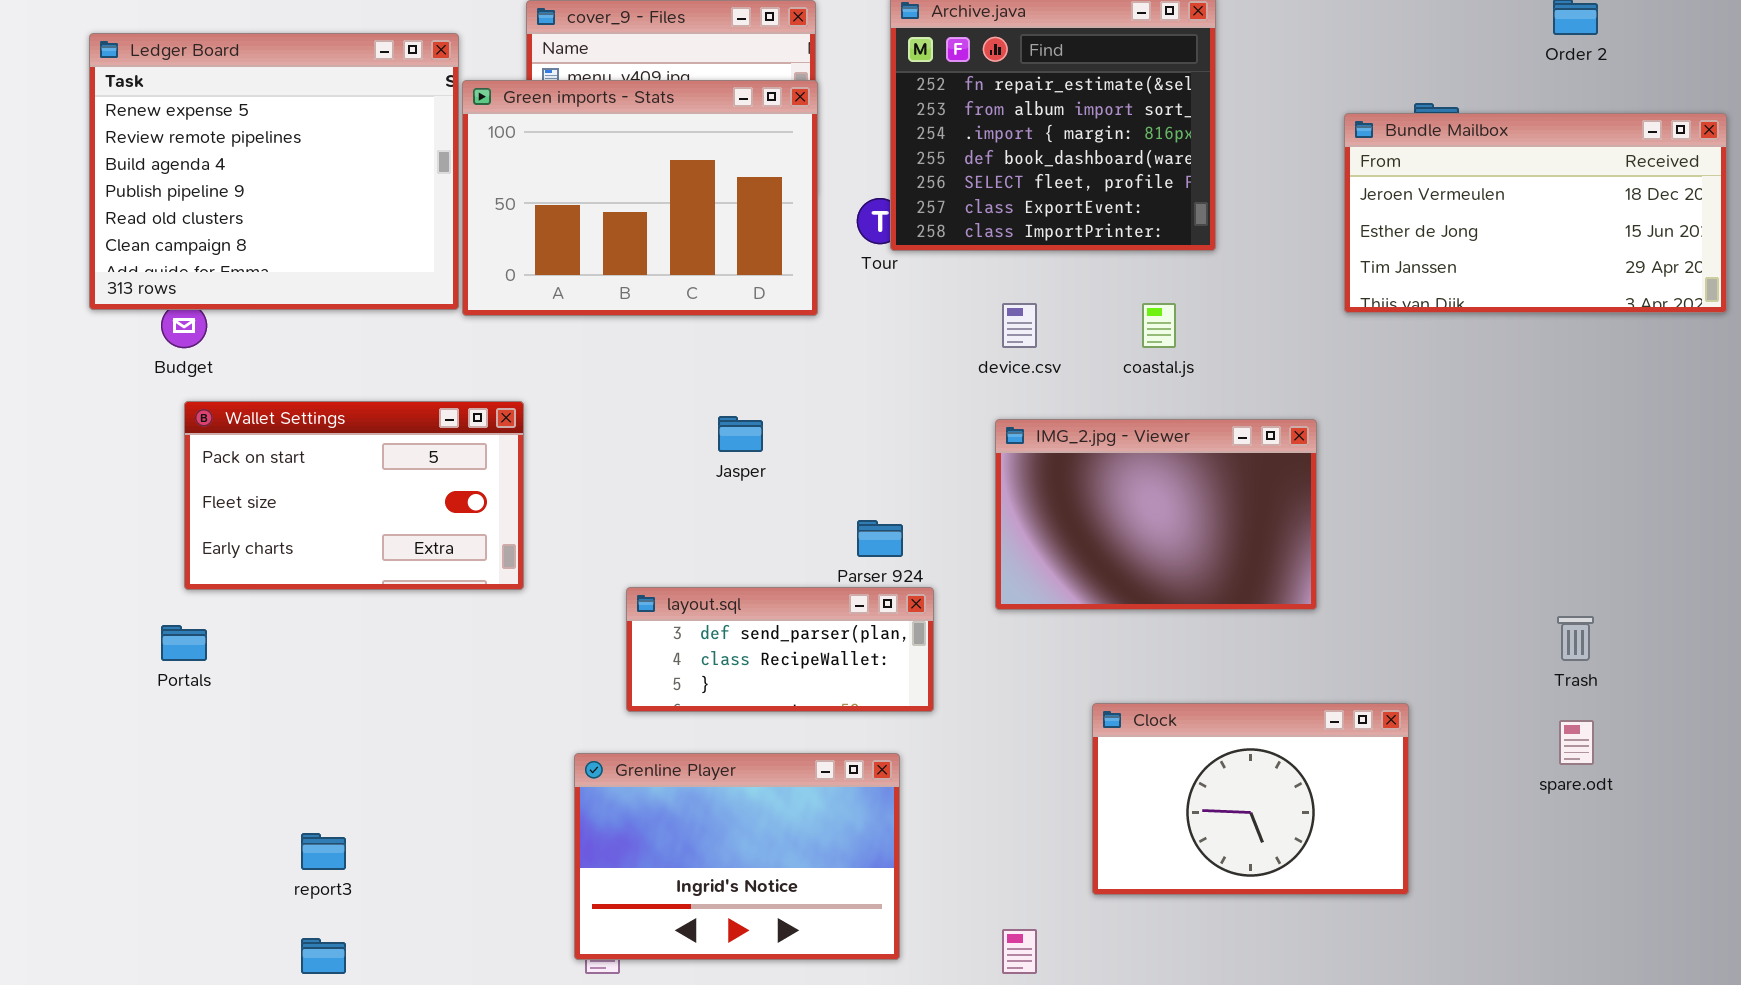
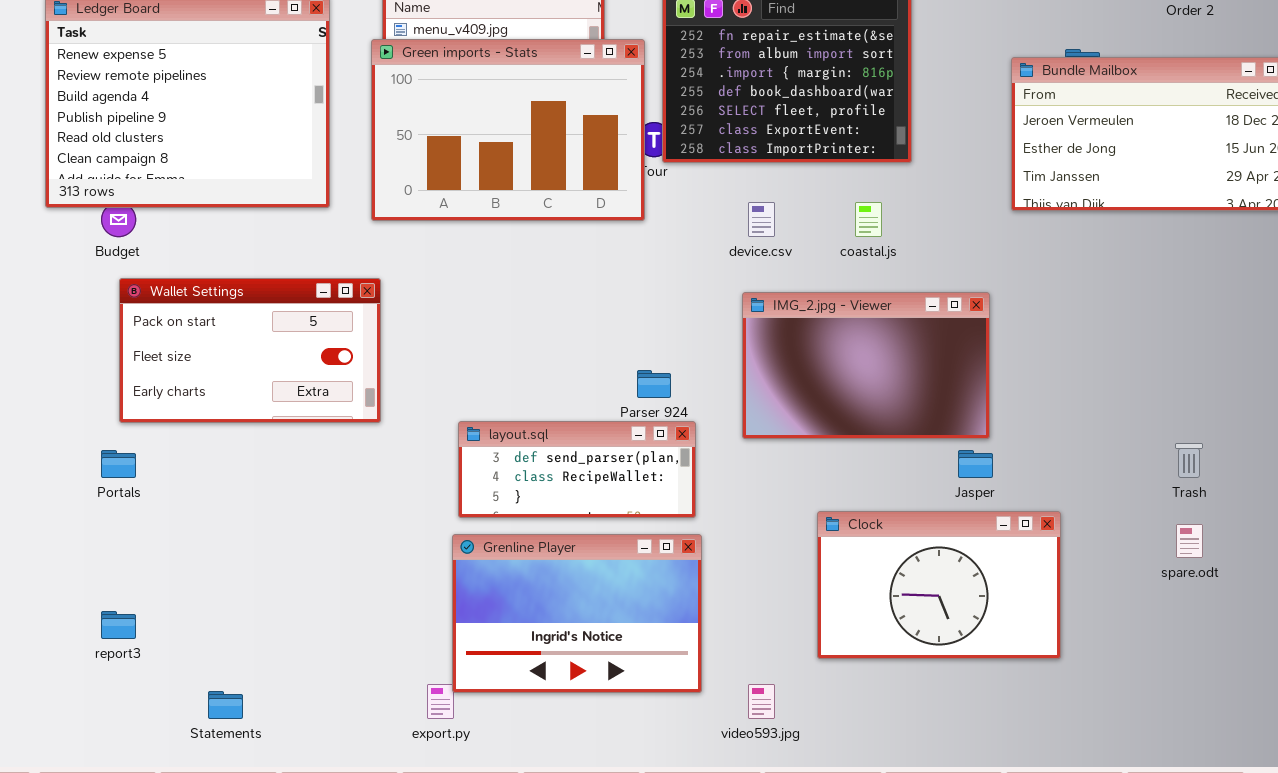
Green imports - Stats: [462,80,818,316] -> [371,39,645,221], moved
Jasper: [718,416,763,452] -> [958,450,993,478], moved
Grenline Player: [574,753,900,960] -> [452,534,702,693], moved
report3: [301,833,346,870] -> [101,611,136,639], moved

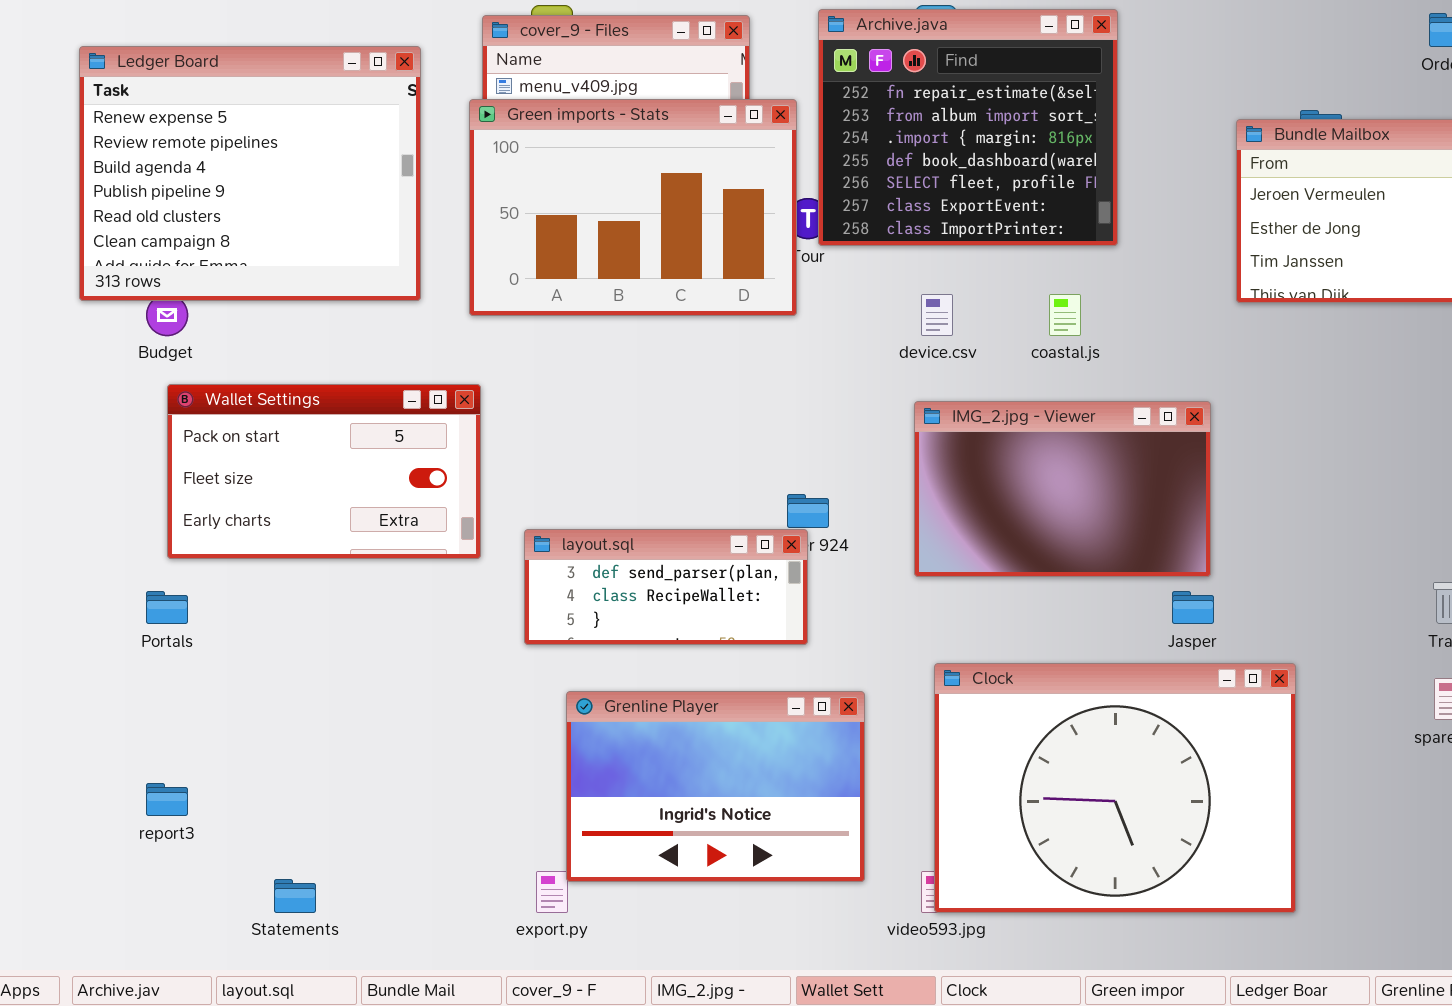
layout.sql: [458,421,696,518] -> [524,529,808,645], moved
Clock: [817,511,1061,659] -> [934,663,1296,913], resized

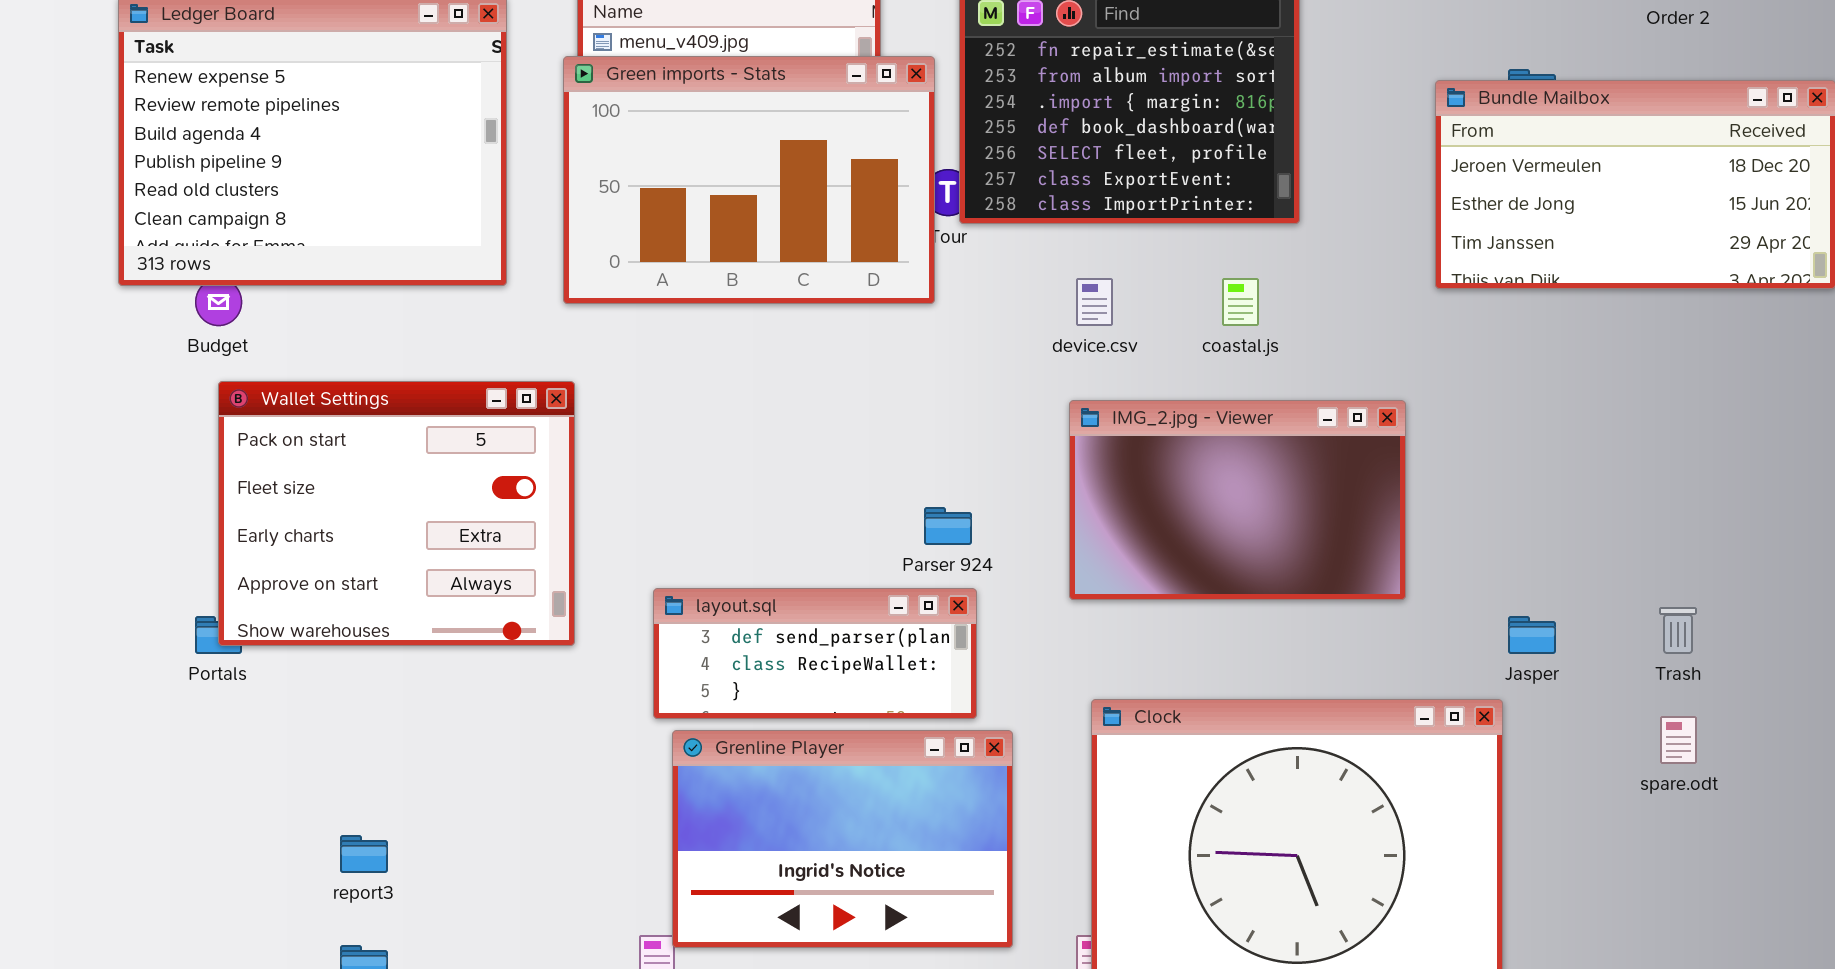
Wallet Settings: [167,384,481,559] -> [218,381,575,646], resized
layout.sql: [524,529,808,645] -> [653,588,977,719], moved
Jasper: [1172,591,1214,624] -> [1508,616,1556,654], moved
report3: [146,783,188,816] -> [340,835,388,873], moved

